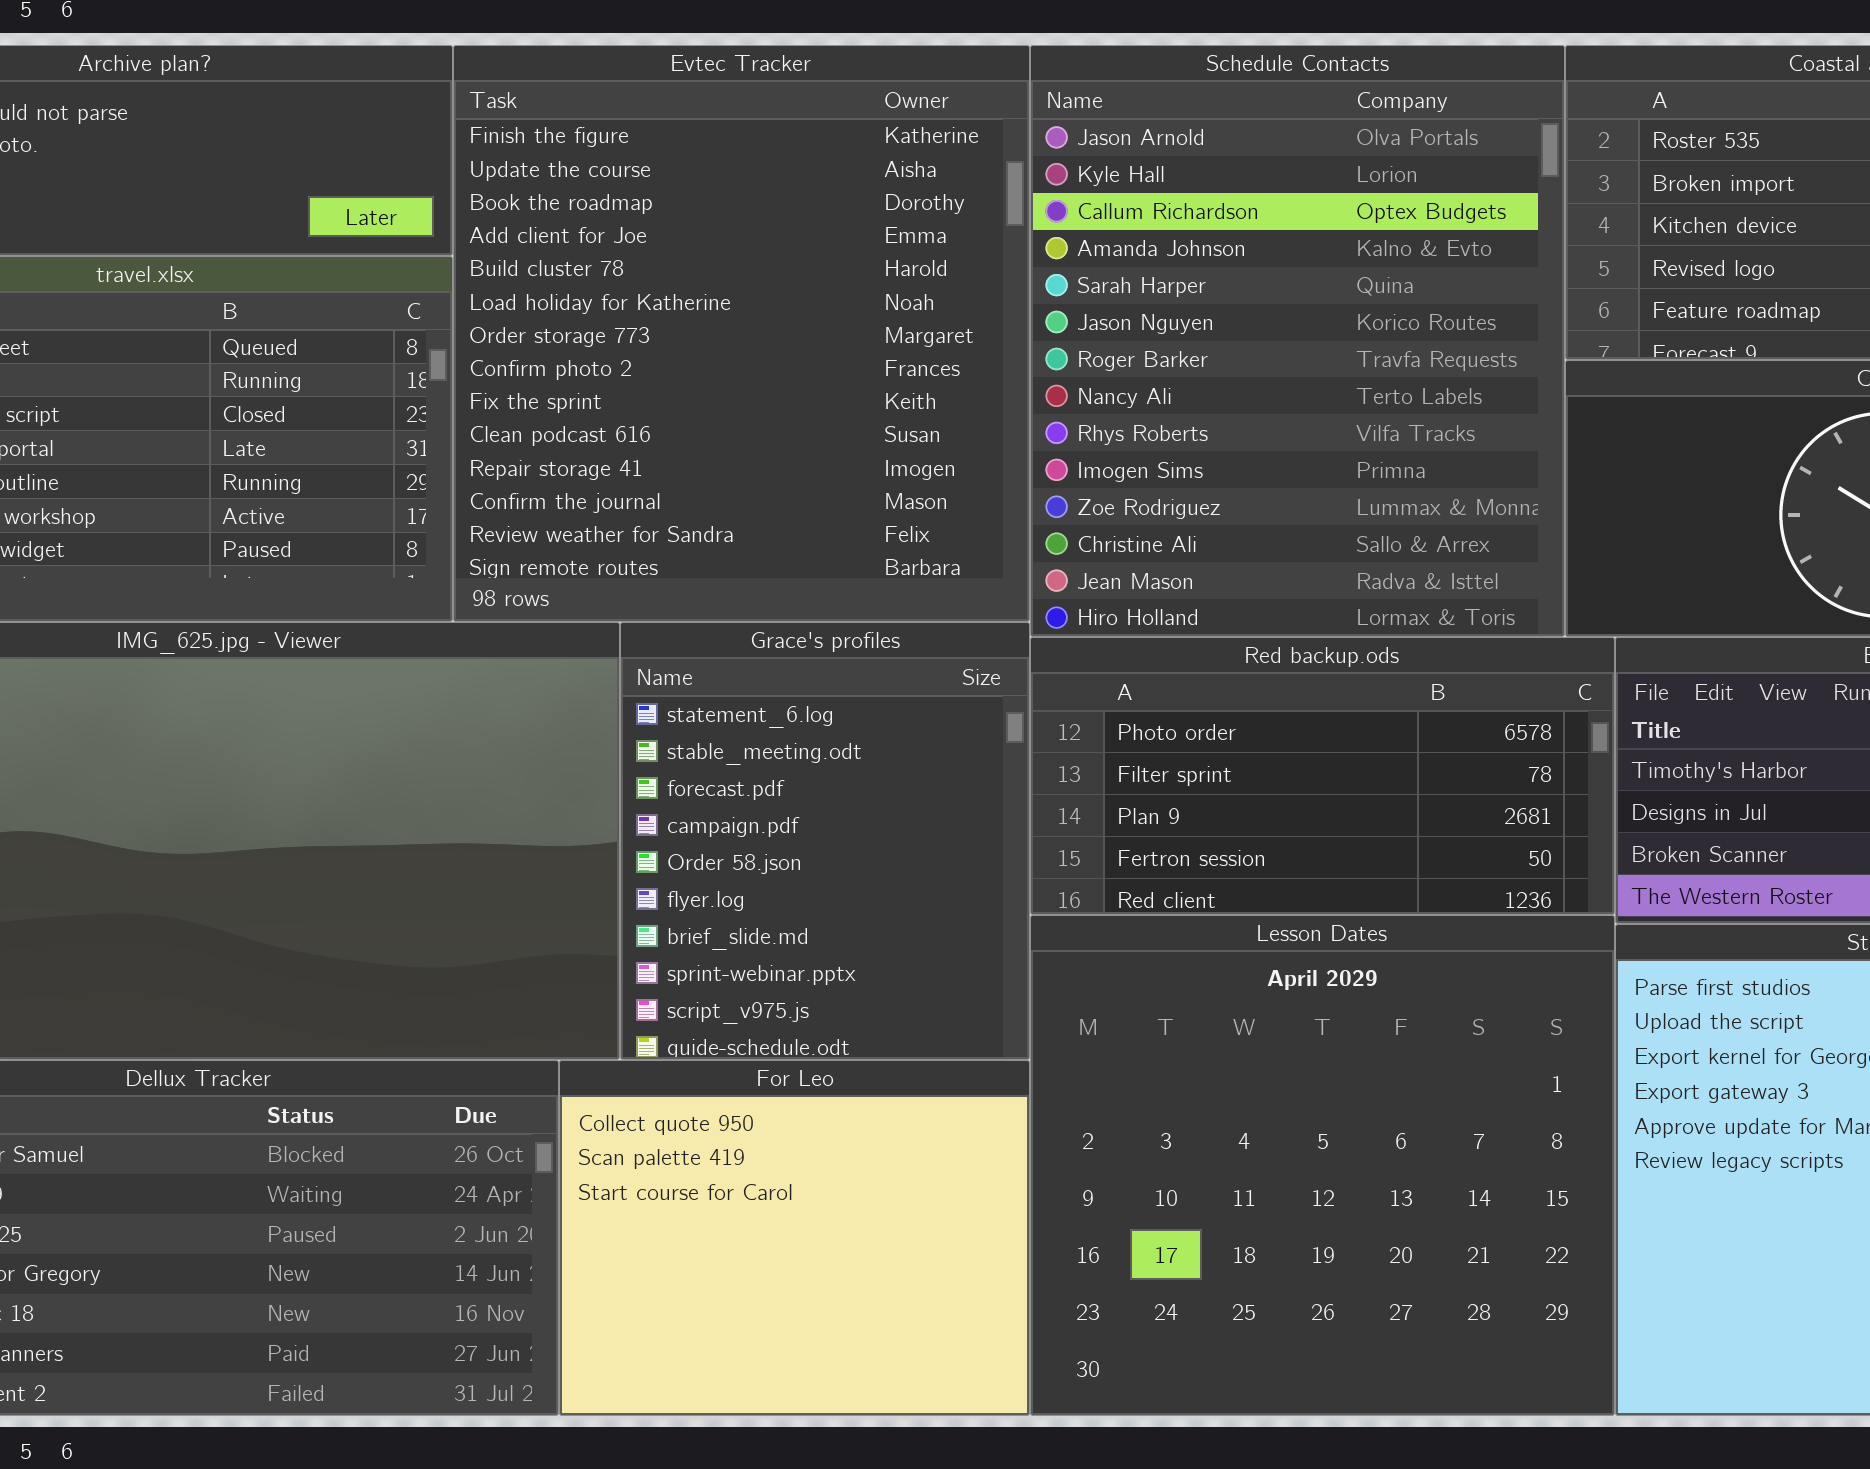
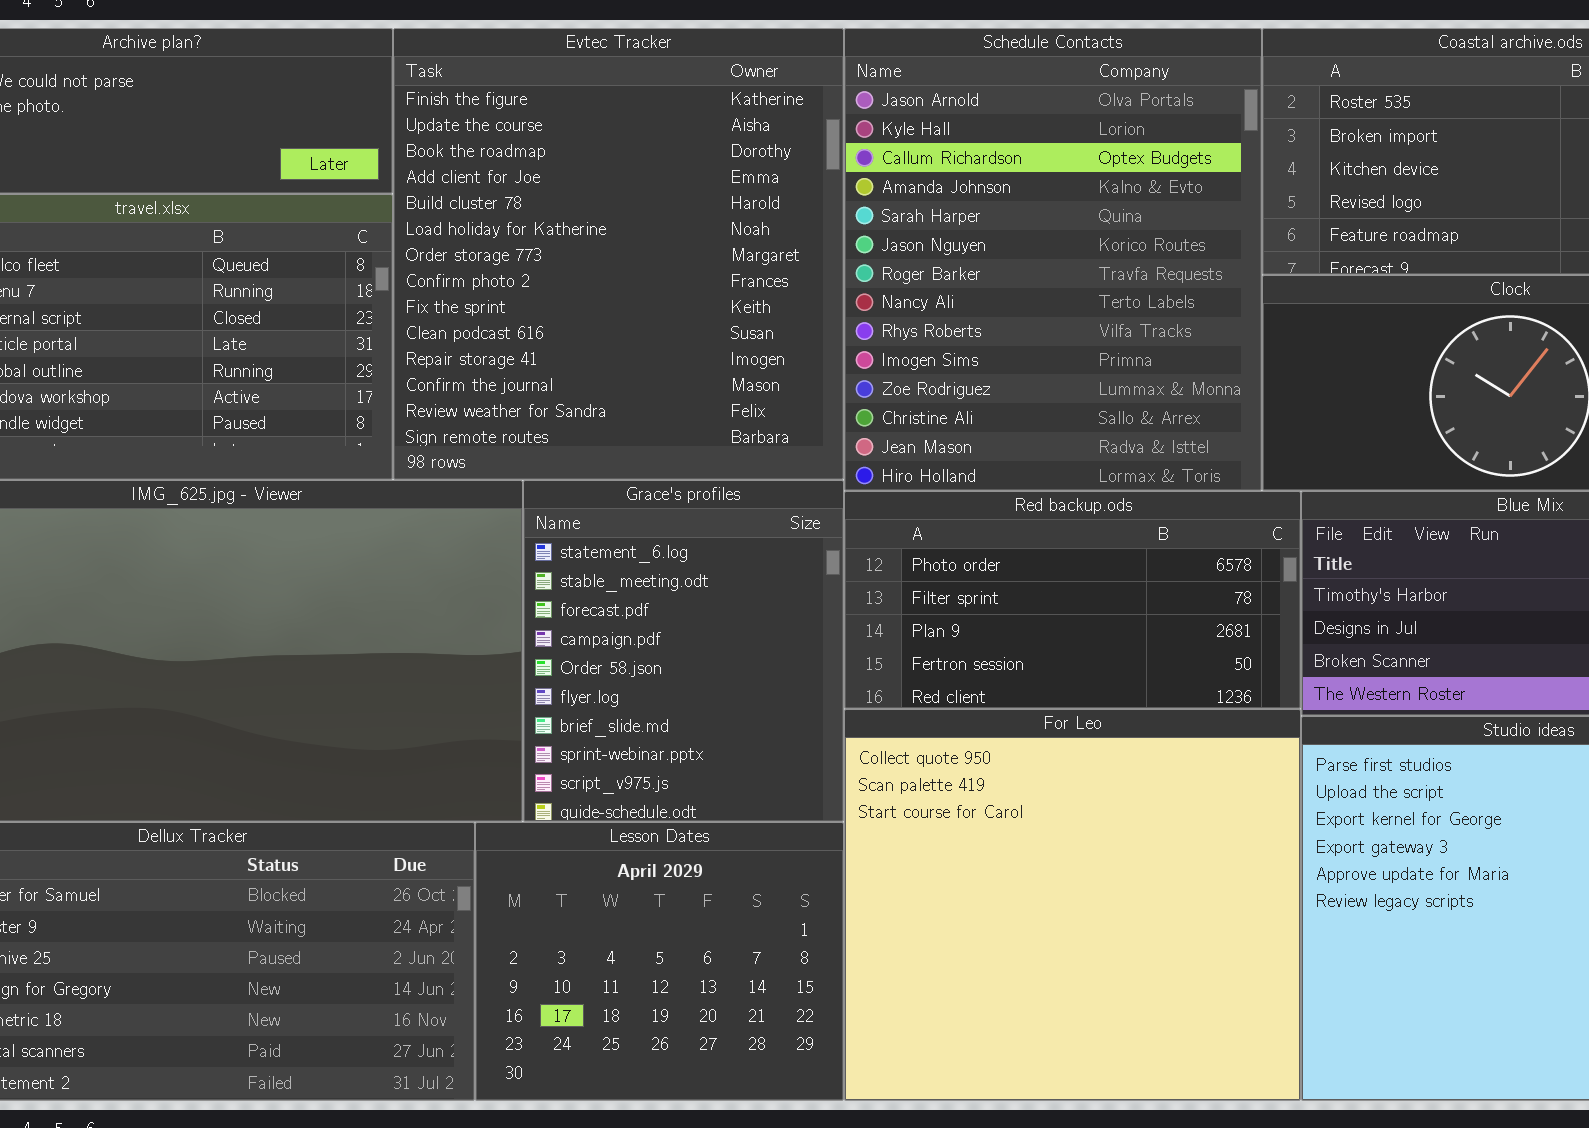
Lesson Dates: [1030,915,1615,1416] -> [475,822,844,1101], moved, resized
For Leo: [559,1060,1030,1416] -> [844,709,1301,1101], moved, resized

